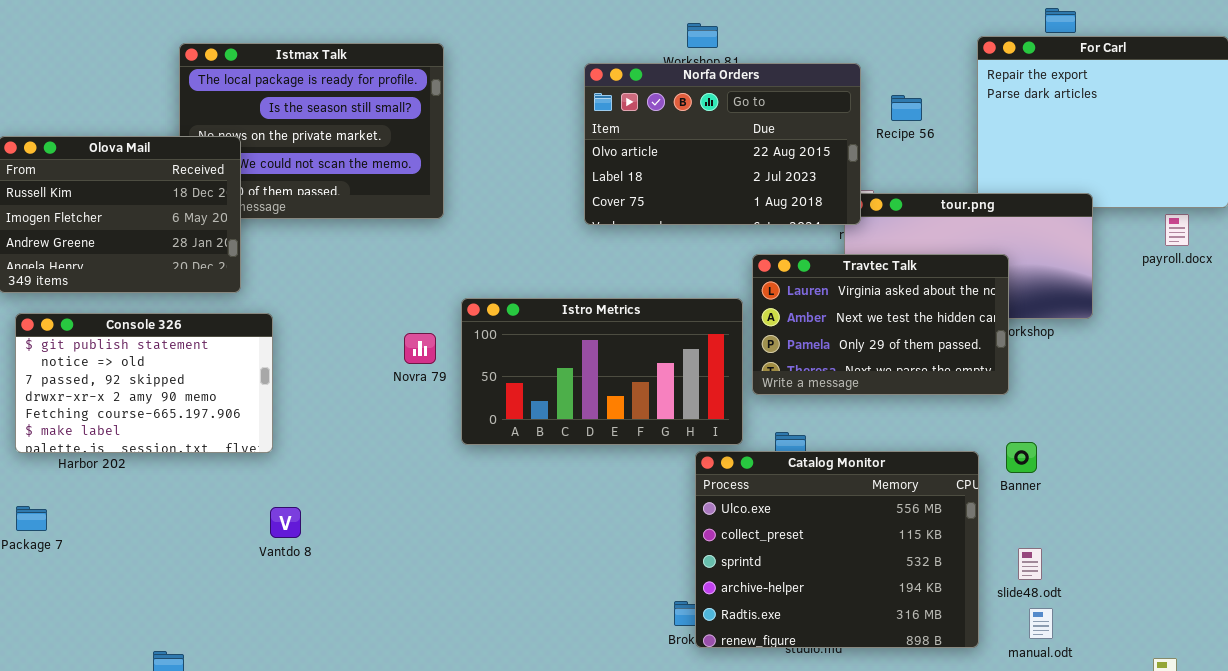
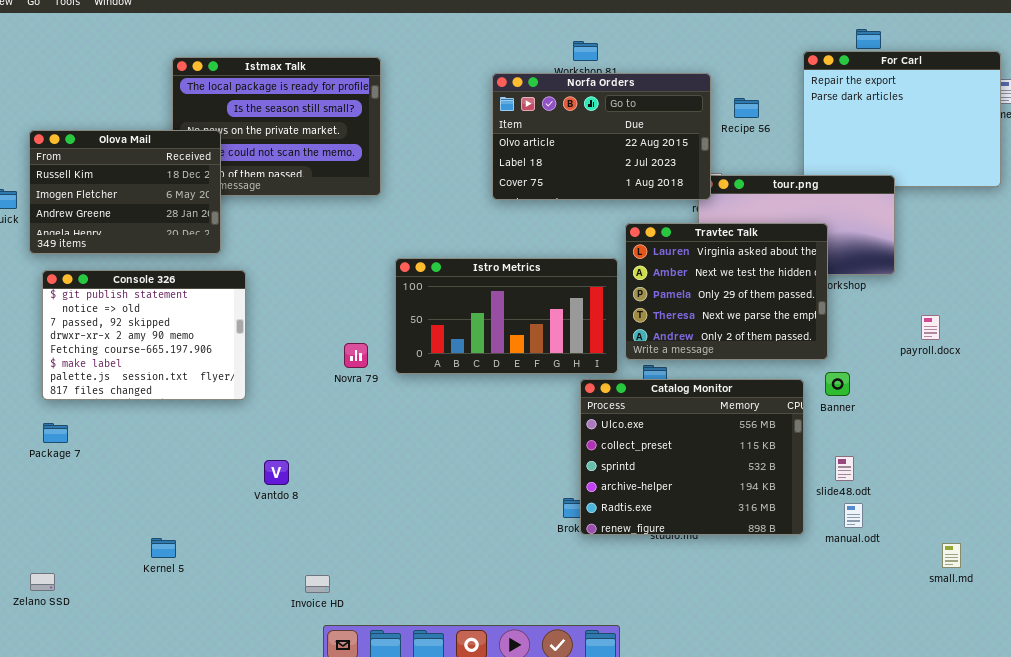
payroll.docx: [1165,214,1189,246] -> [921,315,940,340], moved
Travtec Talk: [752,254,1009,395] -> [625,223,828,360], resized
Console 326: [15,313,273,453] -> [42,270,246,400], resized
Novra 79: [404,333,436,364] -> [344,343,368,368], moved
Vantdo 8: [270,507,301,538] -> [264,460,289,485], moved

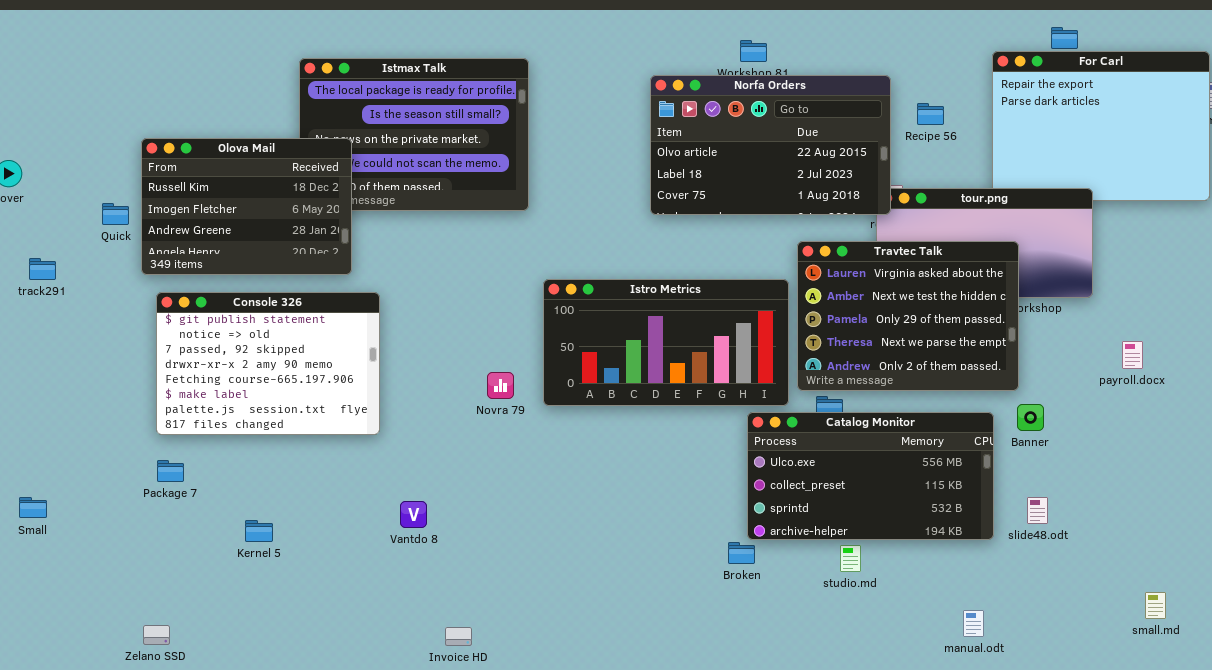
Catalog Monitor: [580,379,804,535] -> [747,412,994,540], resized
manual.odt: [844,503,863,528] -> [963,610,984,637], moved
Kernel 5: [151,538,176,558] -> [245,520,273,542], moved

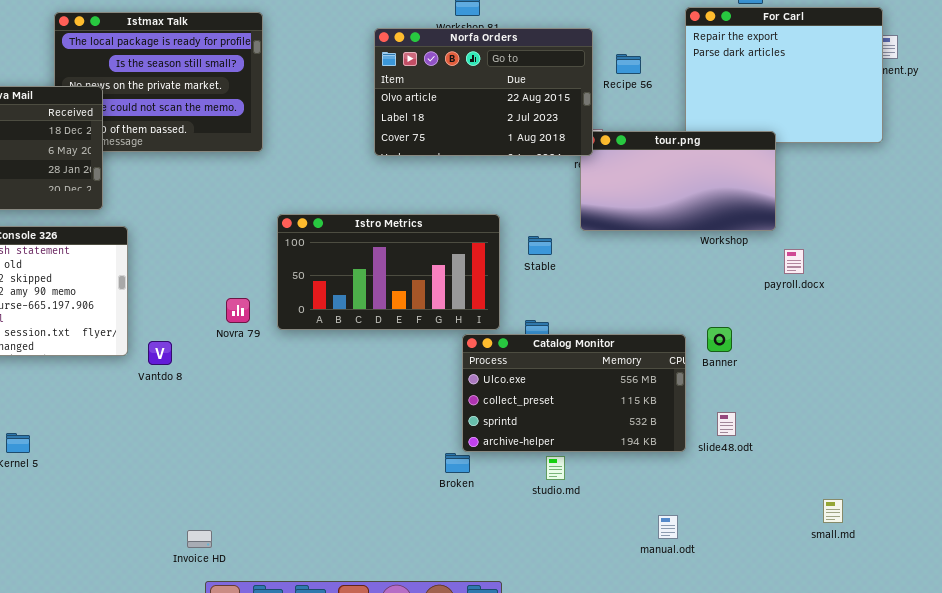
Travtec Talk: [797,241,1019,391] -> none, closed
payroll.docx: [1122,341,1143,369] -> [784,249,804,274], moved
Vantdo 8: [400,501,427,528] -> [148,341,172,365], moved

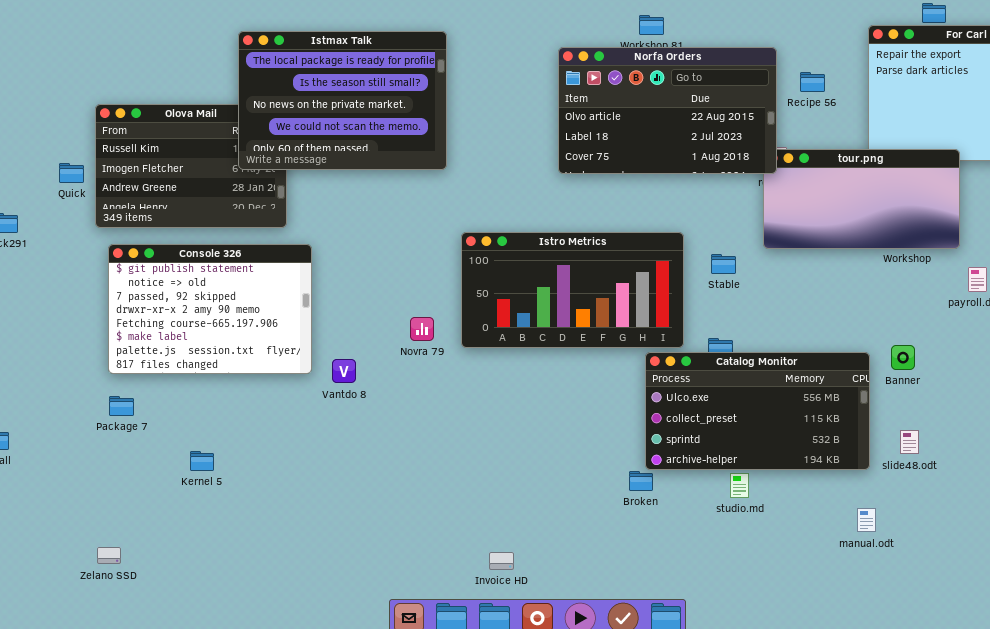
Istmax Talk: [54,12,263,152] -> [238,31,447,170], raised
manual.odt: [658,515,678,539] -> [857,508,876,532], moved
Invoice HD: [187,530,212,548] -> [489,552,514,570], moved

